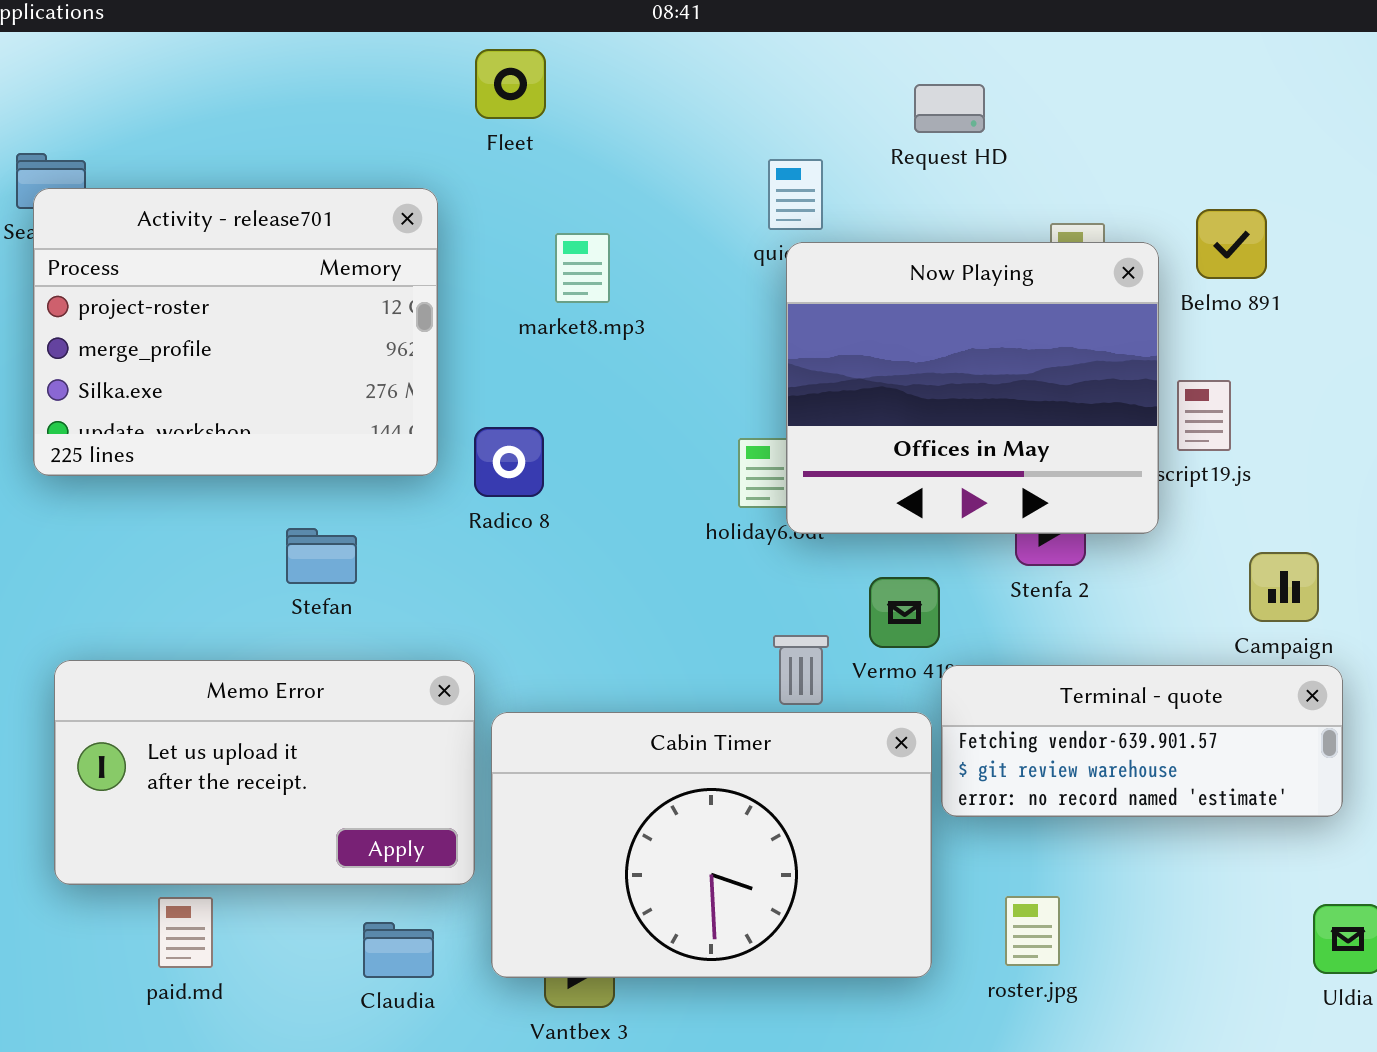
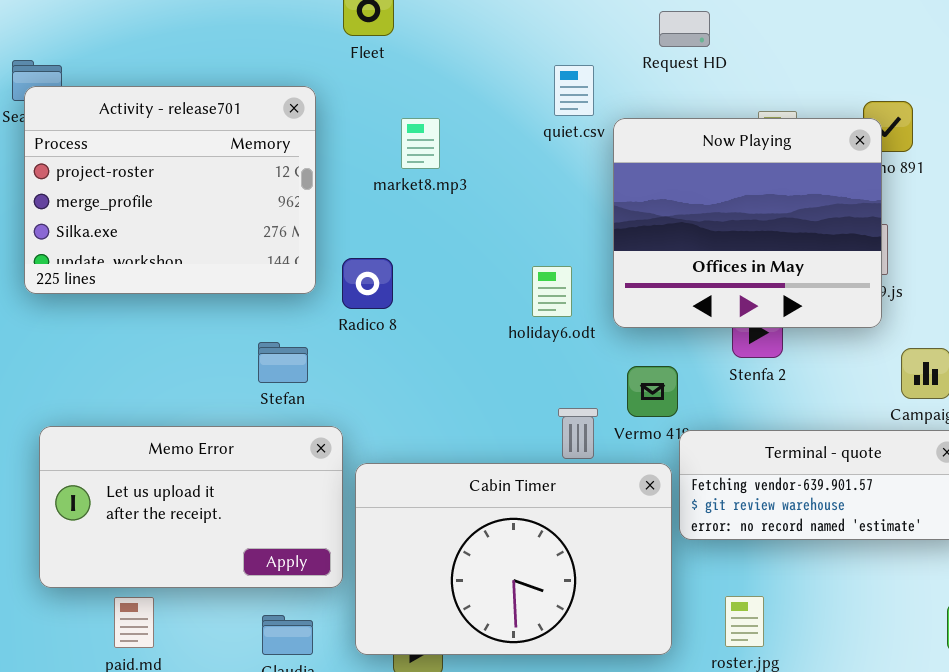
Now Playing: [786,242,1159,534] -> [613,118,882,328], moved
Stefan: [286,528,357,584] -> [258,342,308,383], moved

